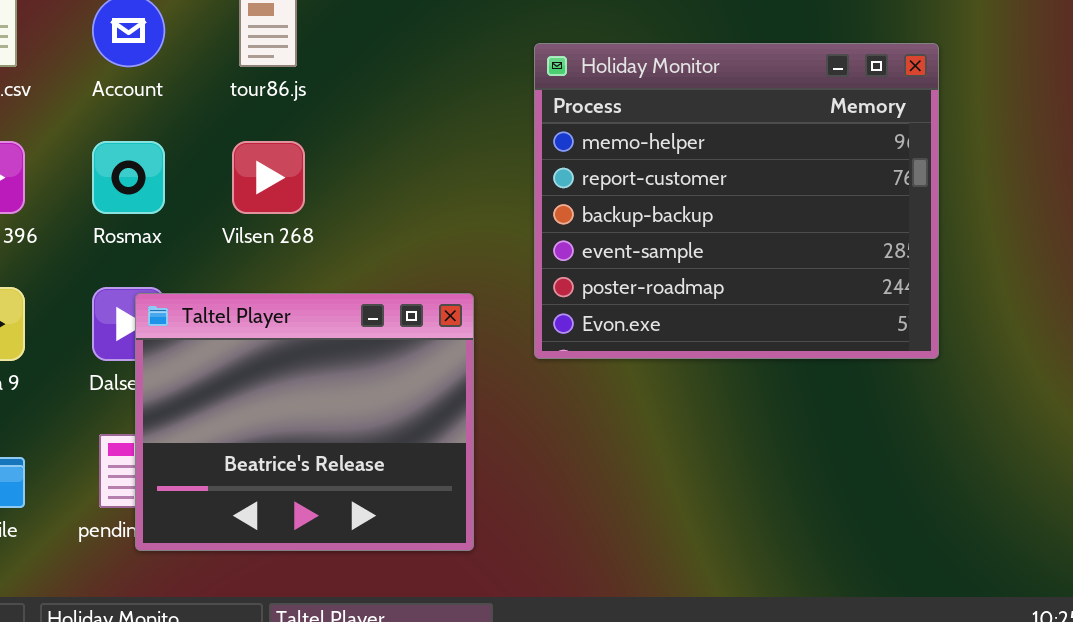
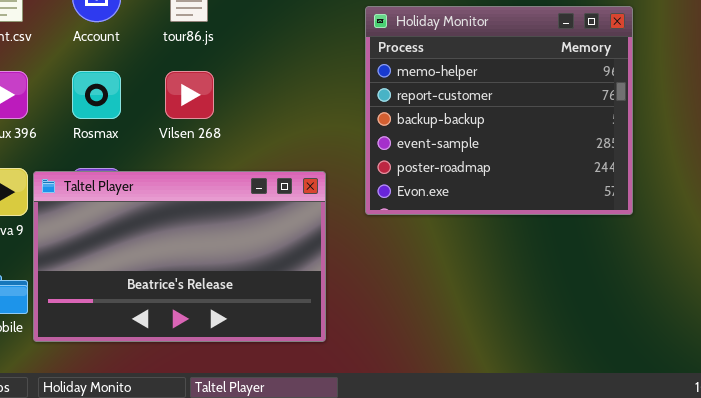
Taltel Player: [135,293,474,551] -> [33,171,326,342], resized

